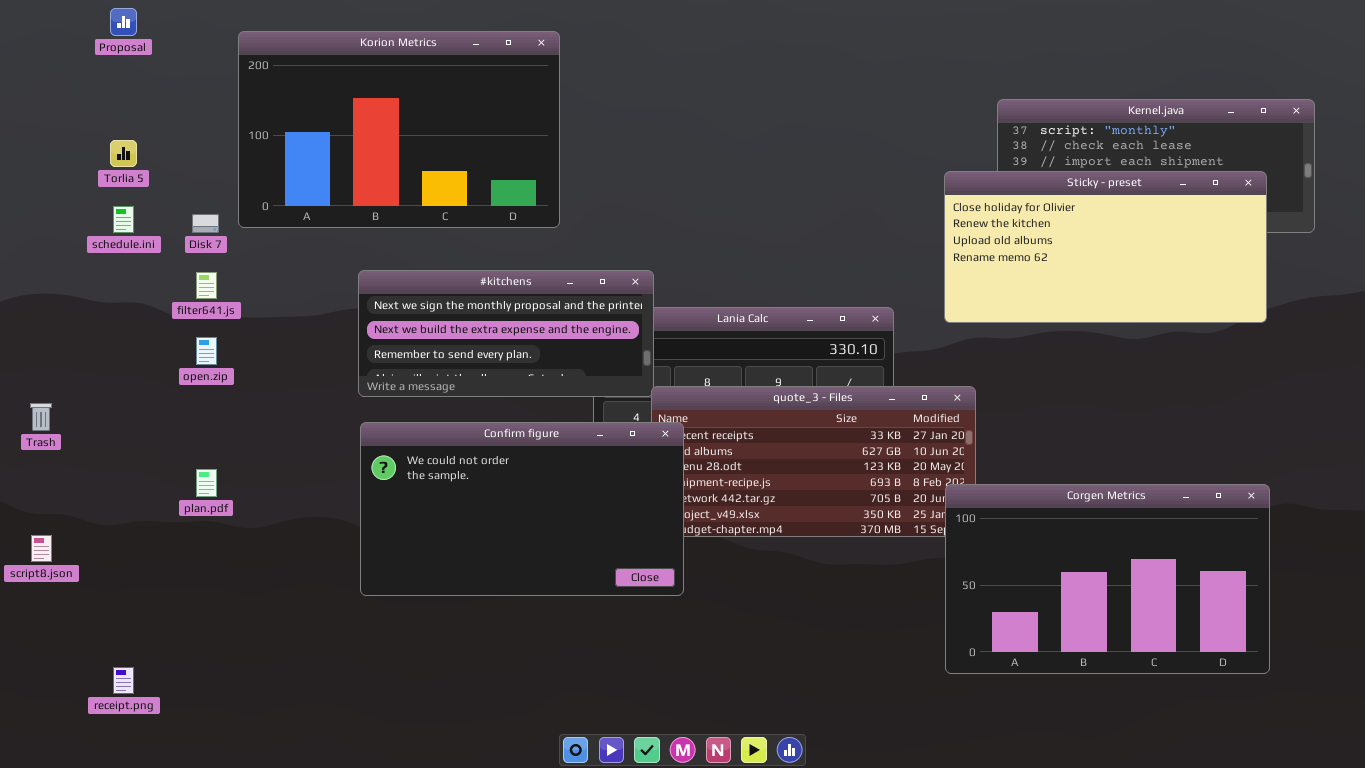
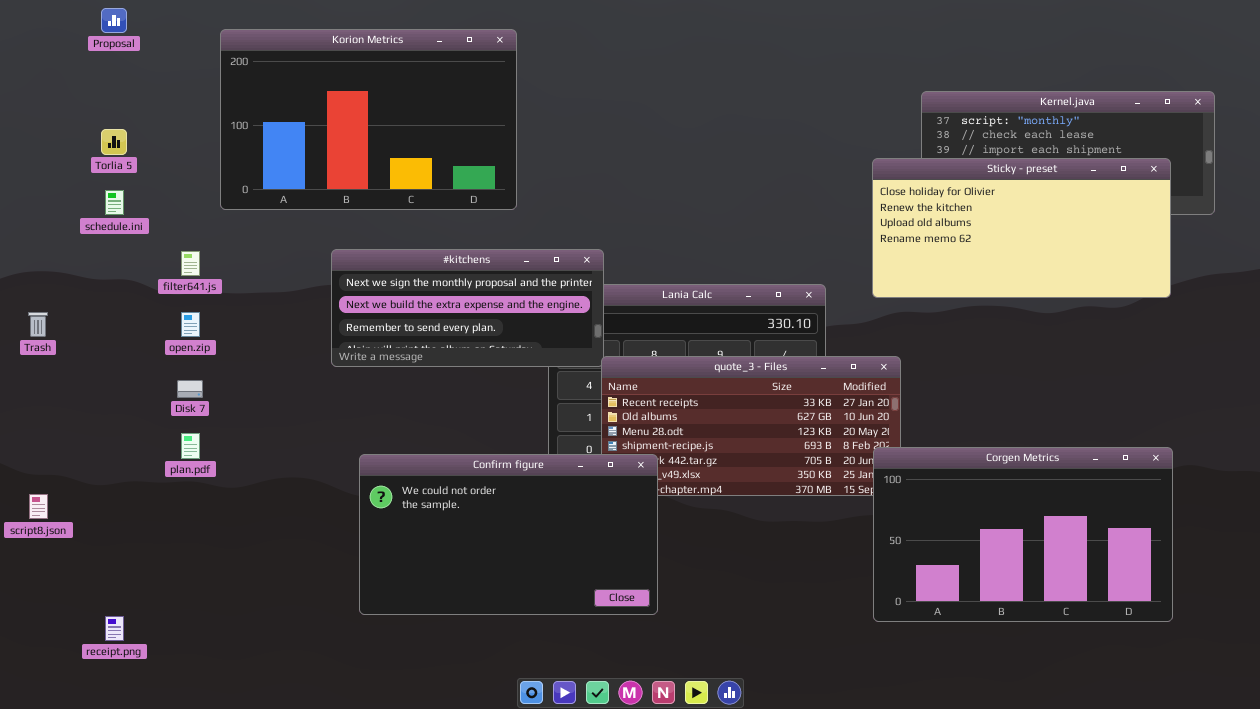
Disk 7: [192,214,219,233] -> [177,380,203,398], moved
Trash: [30,403,52,431] -> [28,312,48,337], moved
Confirm figure: [360,422,684,596] -> [359,454,658,615], moved

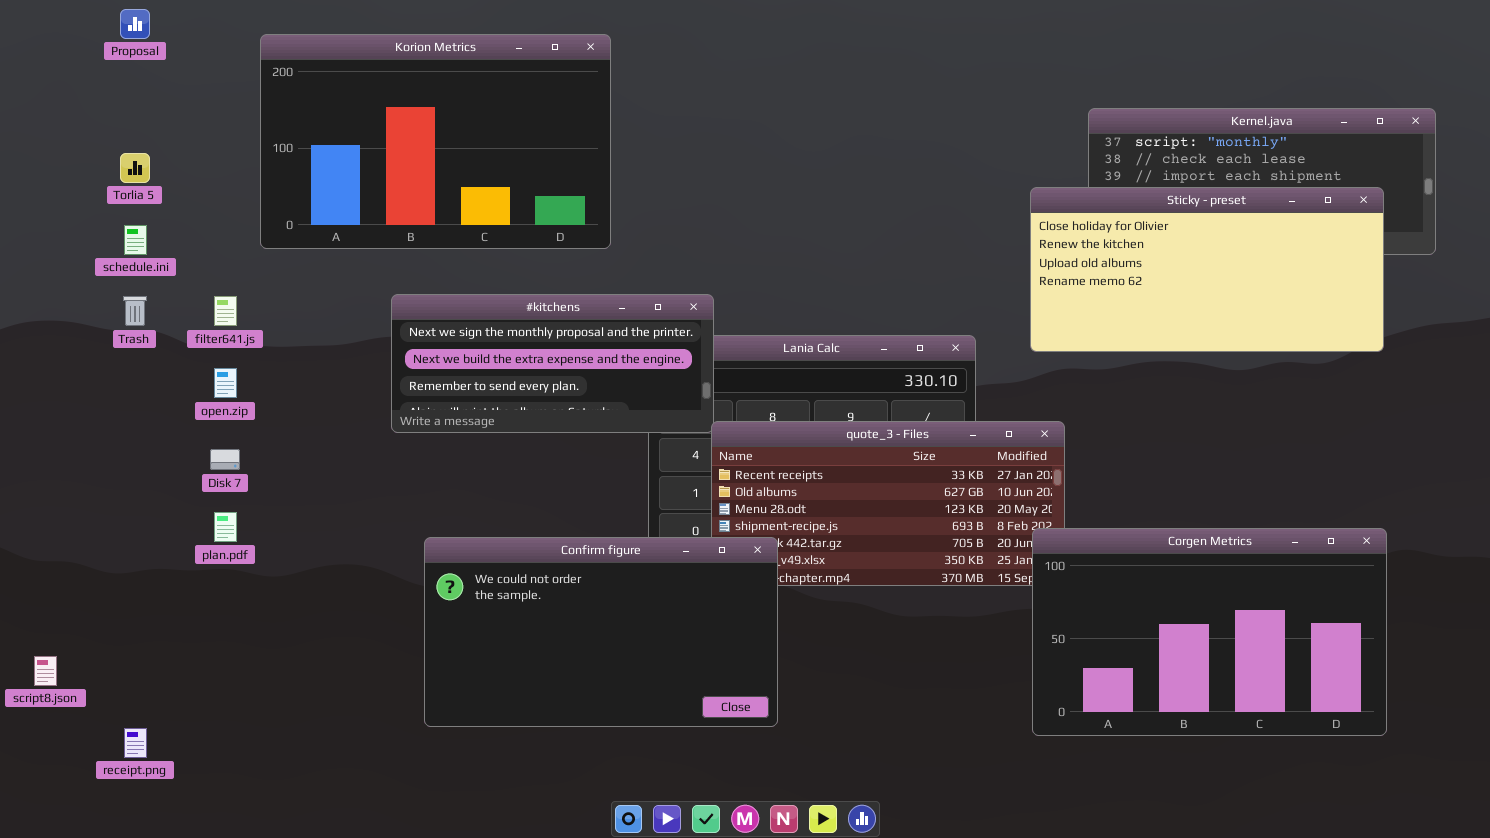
Trash: [28,312,48,337] -> [123,296,147,326], moved
script8.json: [29,494,48,519] -> [34,656,57,686], moved

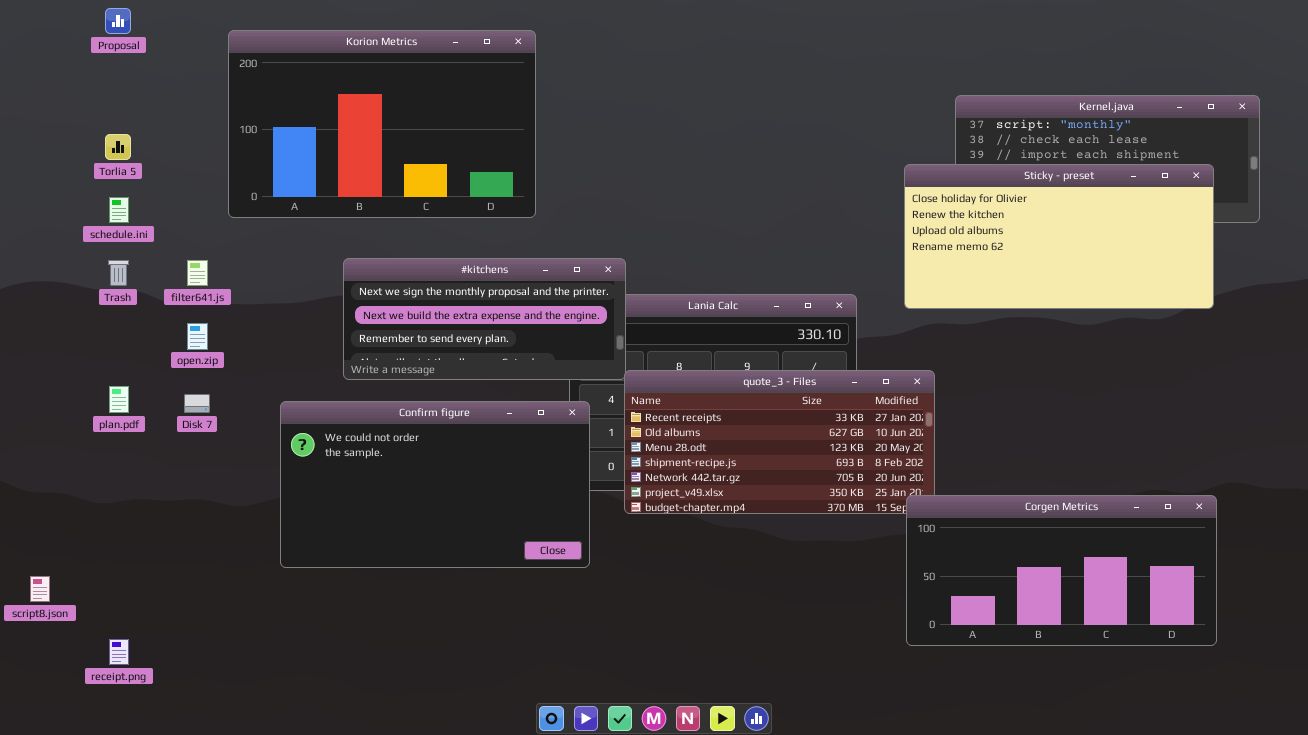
plan.pdf: [214,512,237,542] -> [109,386,129,413], moved
Corgen Metrics: [1032,528,1387,736] -> [906,495,1217,646], resized
Confirm figure: [424,537,778,727] -> [280,401,590,568], moved

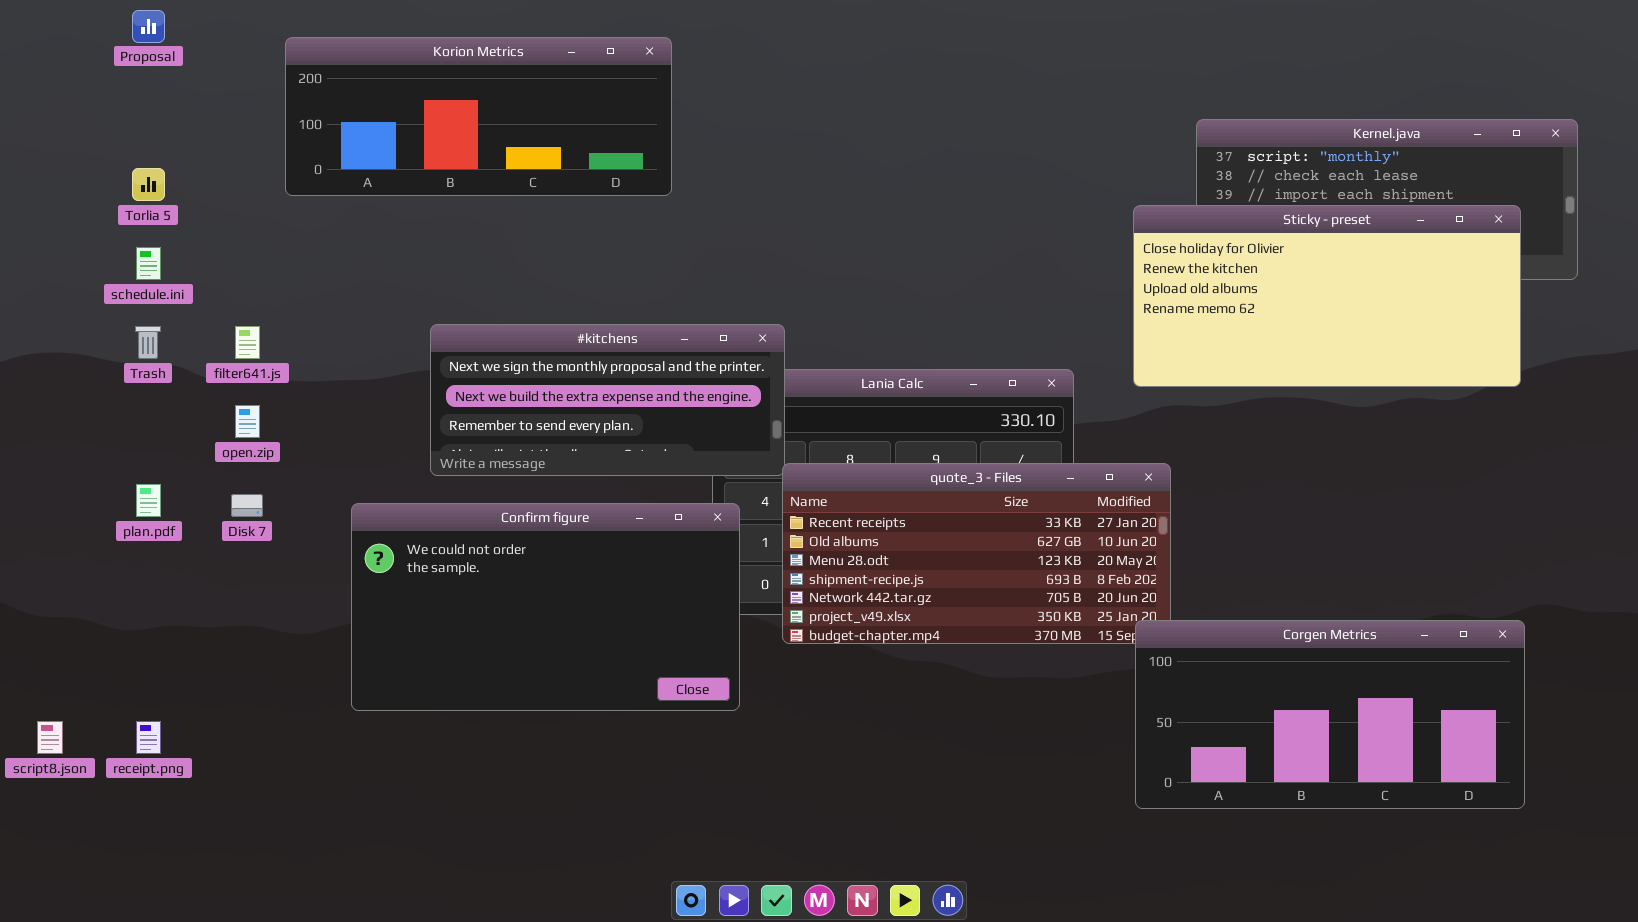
Korion Metrics: [228,30,536,218] -> [285,37,672,196], resized
receipt.png: [109,639,129,665] -> [136,721,161,754], moved

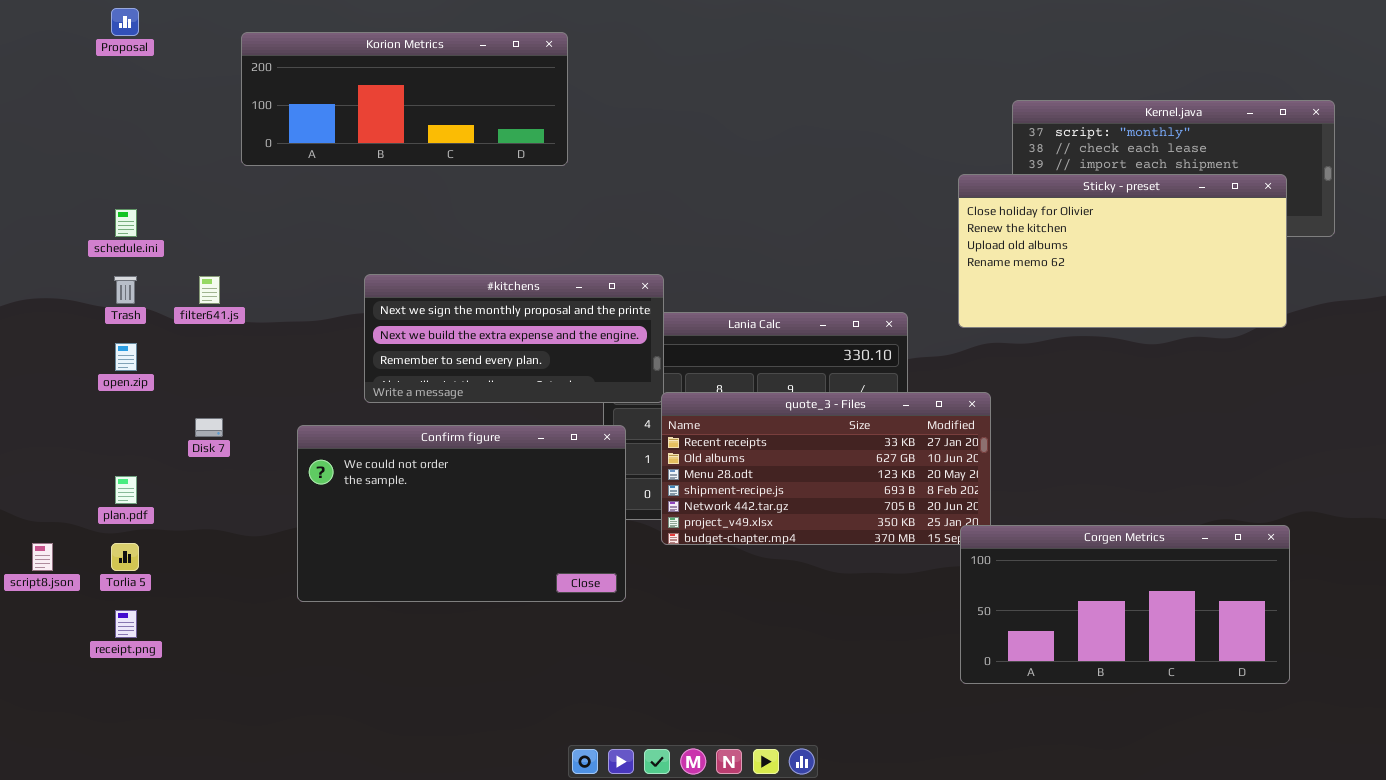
Torlia 5: [132,168,165,201] -> [111,543,139,571], moved
open.zip: [235,405,260,438] -> [115,343,137,371], moved
plan.pdf: [136,484,161,517] -> [115,476,137,504], moved
script8.json: [37,721,63,754] -> [32,543,53,571], moved

